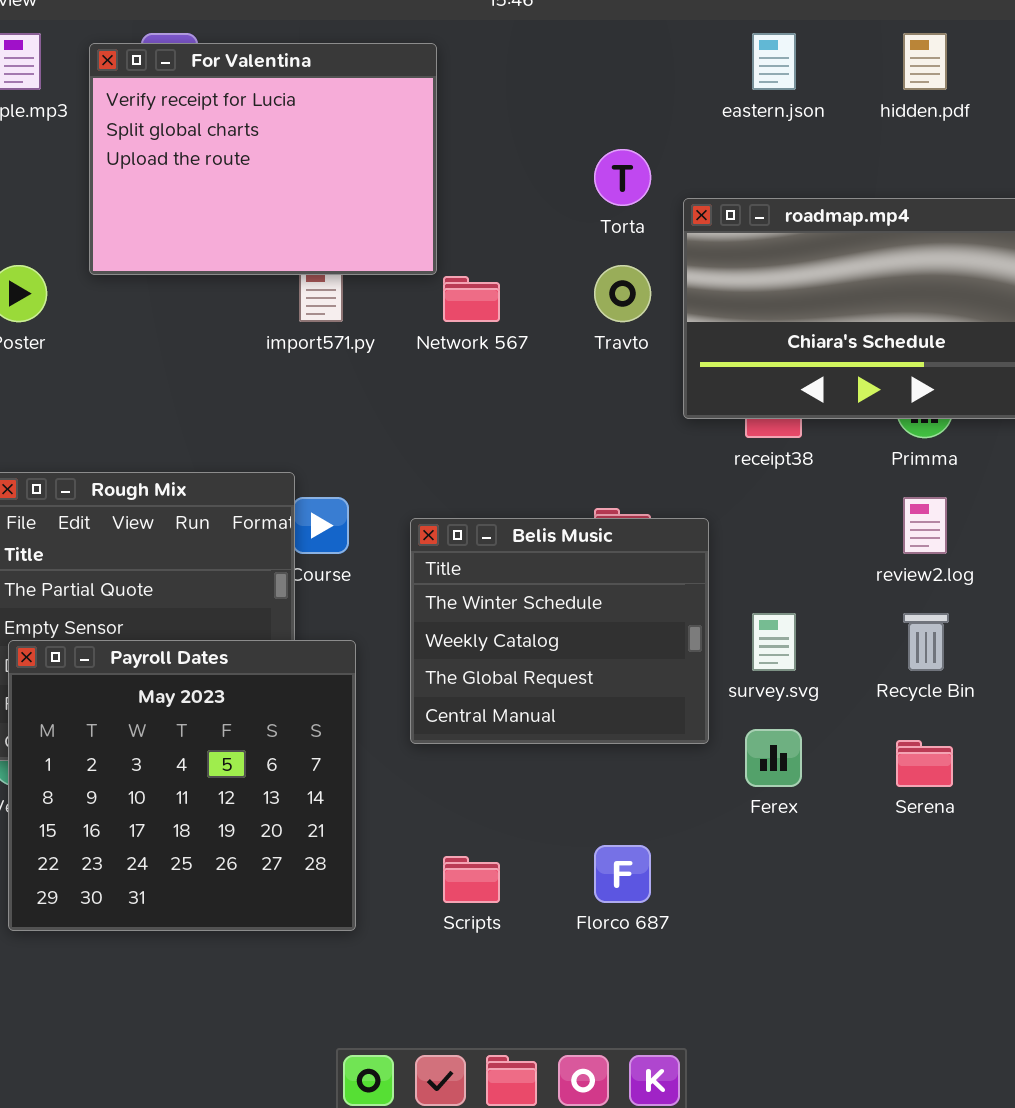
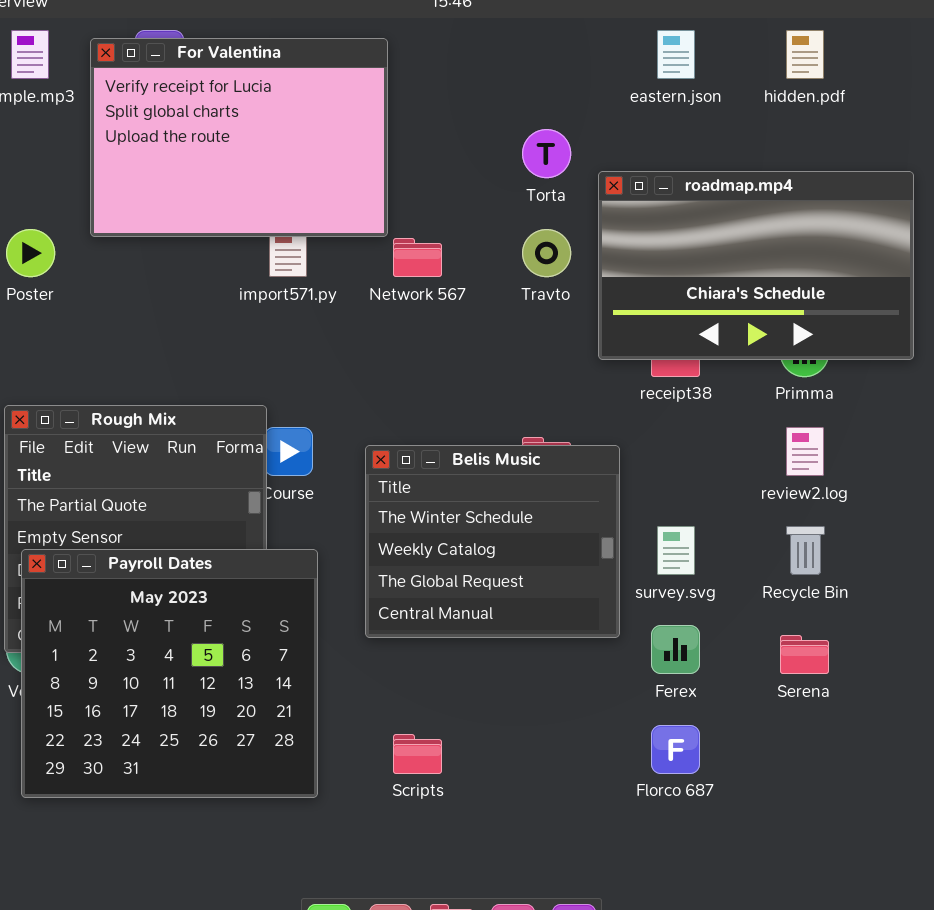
Florco 687: [594,845,651,903] -> [651,725,700,774], moved

